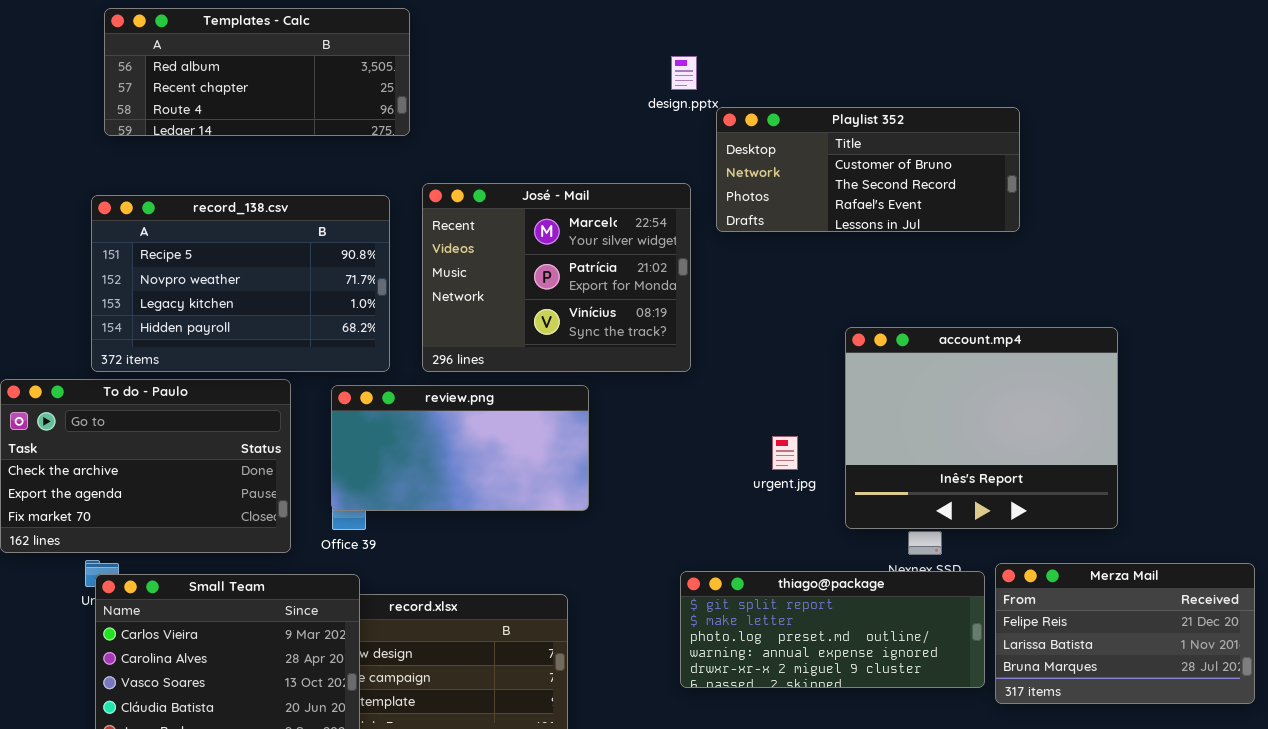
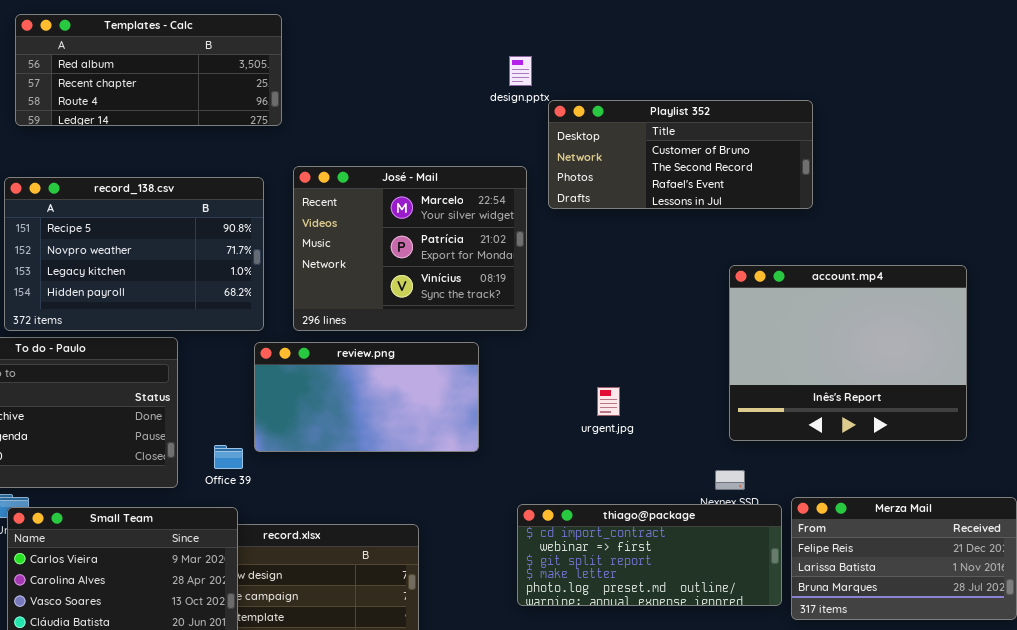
account.mp4: [845,327,1118,529] -> [729,265,967,441], moved
review.png: [331,385,589,511] -> [254,342,479,452], moved
thiago@package: [680,571,985,688] -> [517,504,782,606], scrolled up 2 rows

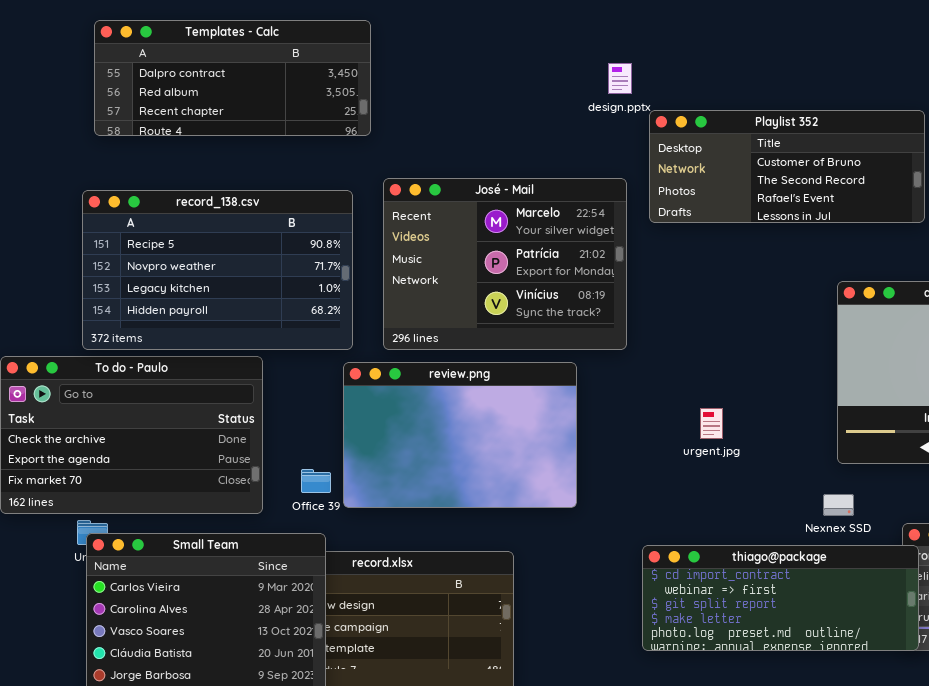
Templates - Calc: [15,14,282,126] -> [94,20,371,136], scrolled up 1 row
review.png: [254,342,479,452] -> [343,362,577,508], resized
thiago@package: [517,504,782,606] -> [642,545,919,651], moved

